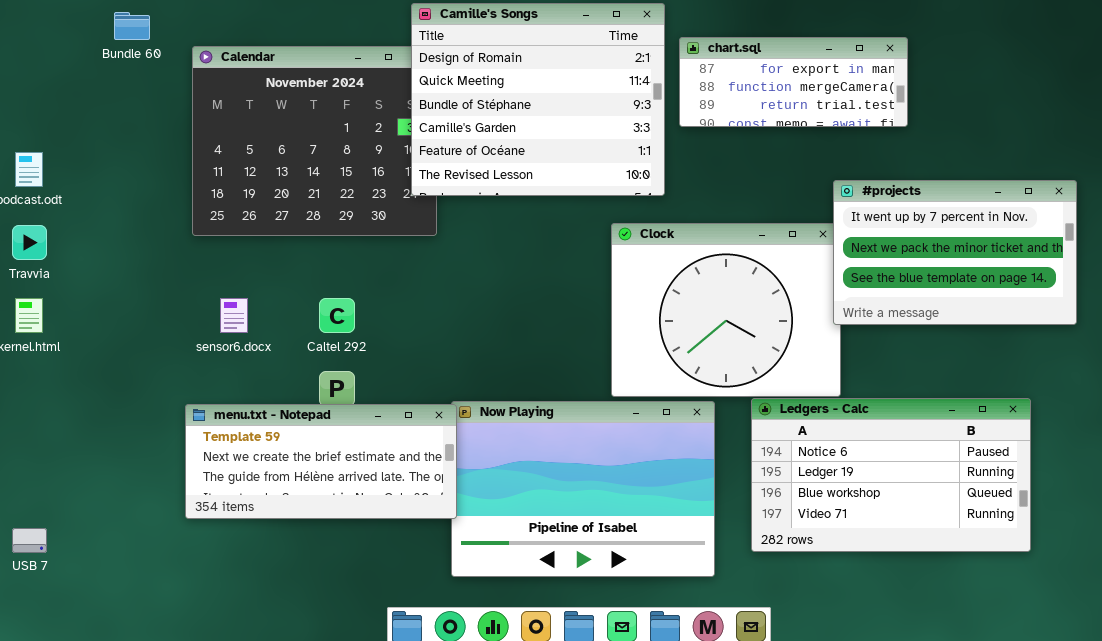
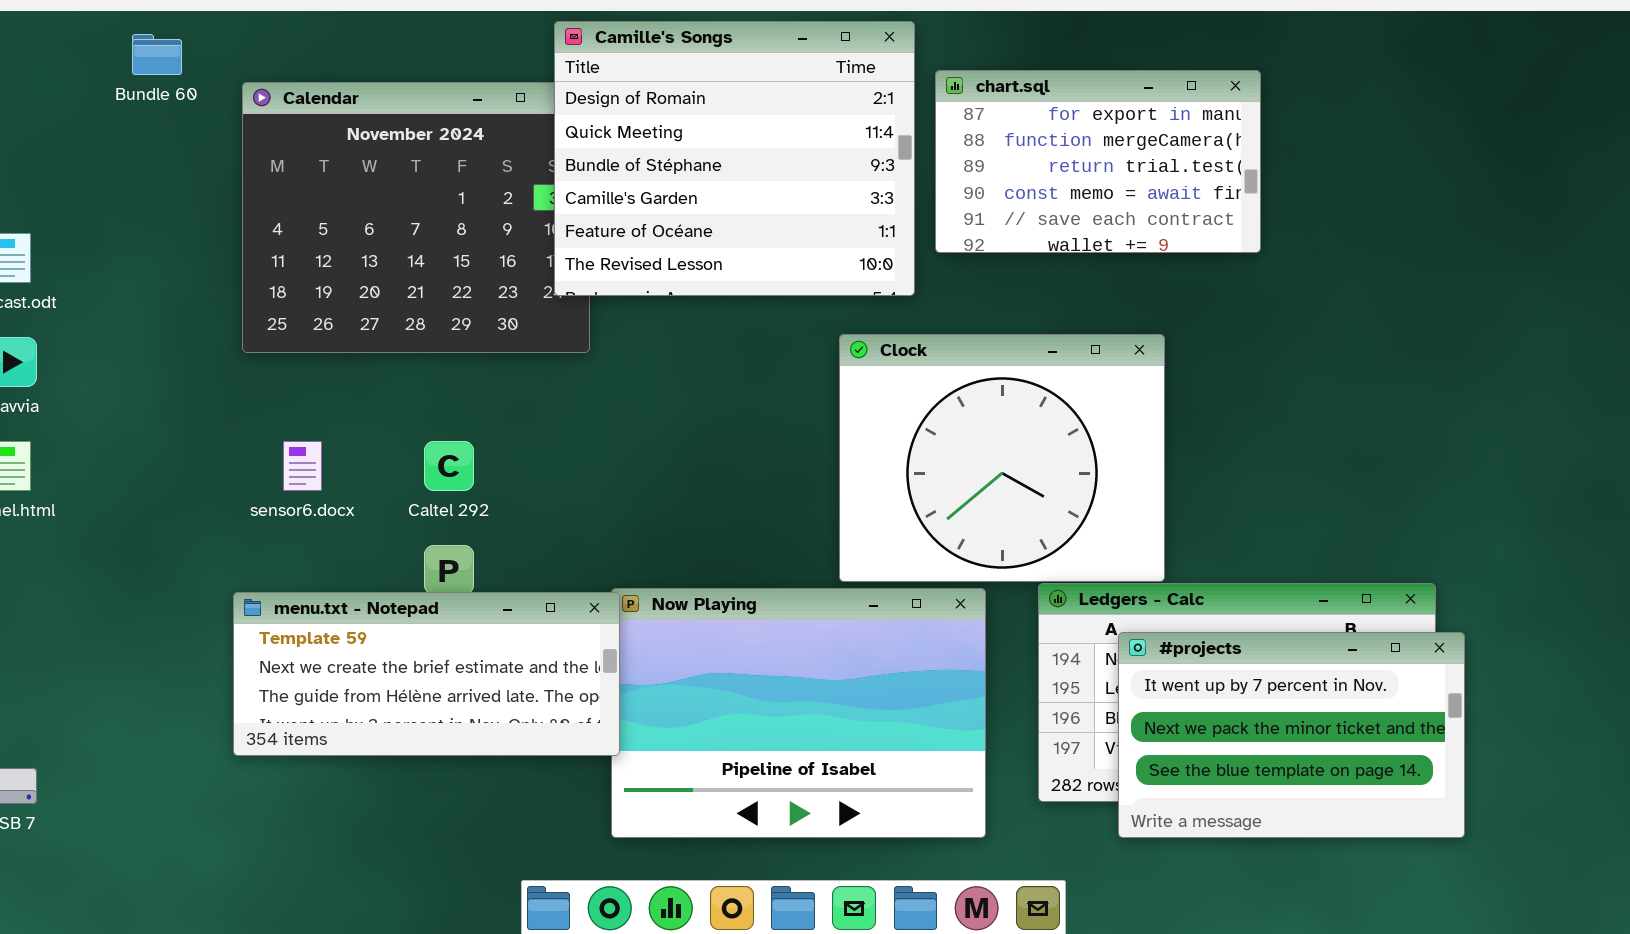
chart.sql: [679,37,908,127] -> [935,70,1261,253], resized
#projects: [833,180,1077,325] -> [1118,632,1465,838], moved

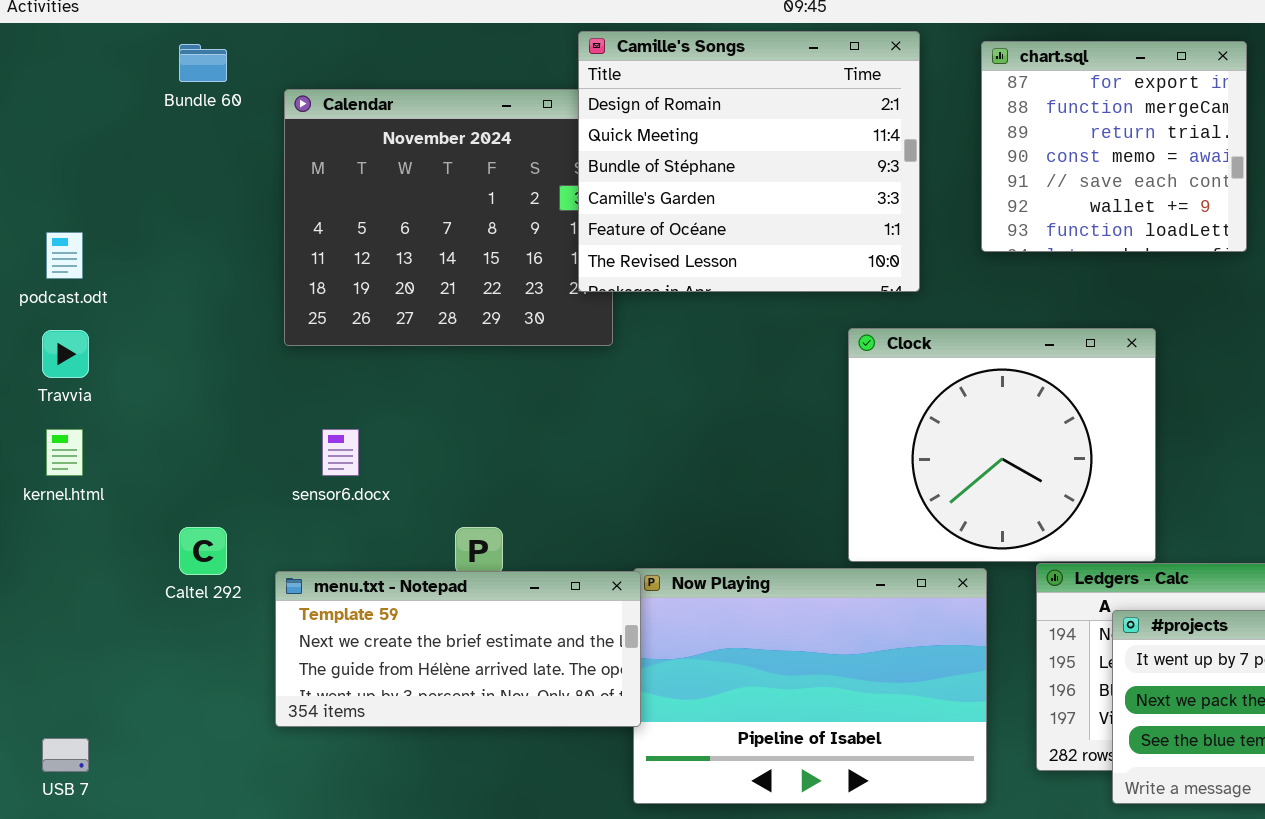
chart.sql: [935,70,1261,253] -> [981,41,1247,252], resized
Caltel 292: [424,441,474,491] -> [179,527,227,575], moved

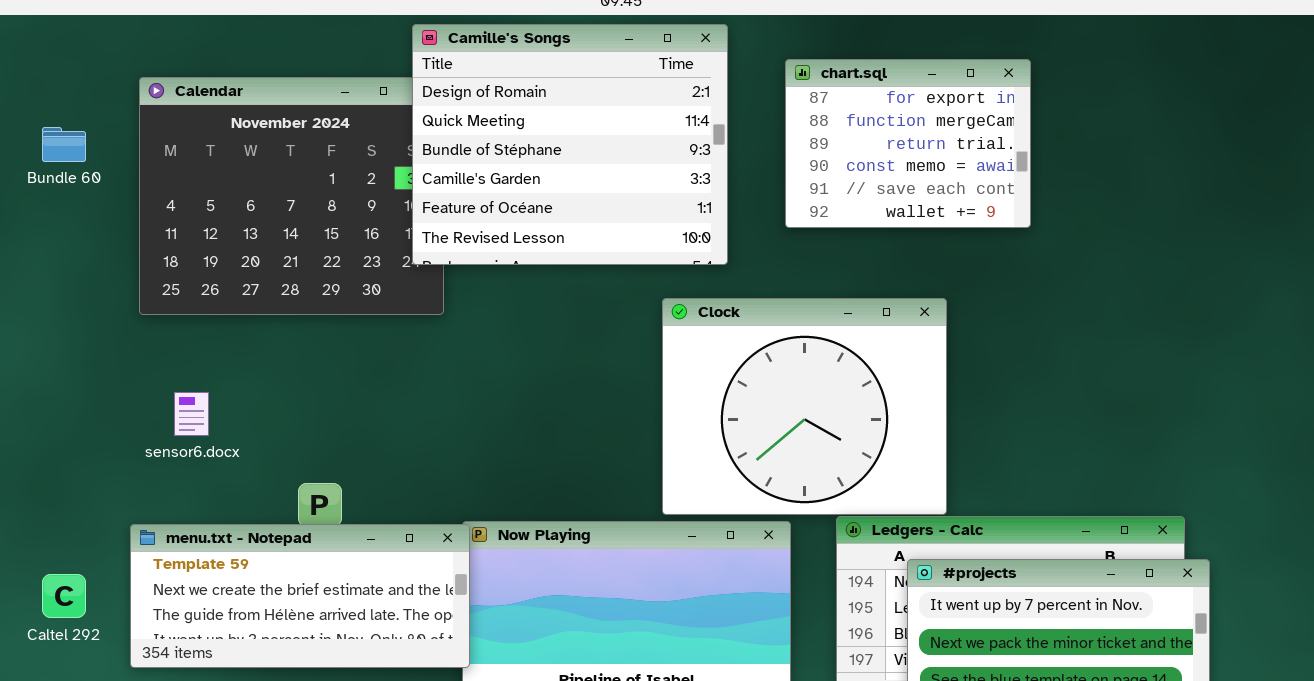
chart.sql: [981,41,1247,252] -> [785,59,1031,228], resized
Bundle 60: [179,44,227,82] -> [42,127,86,162], moved
Caltel 292: [179,527,227,575] -> [42,574,86,618], moved

